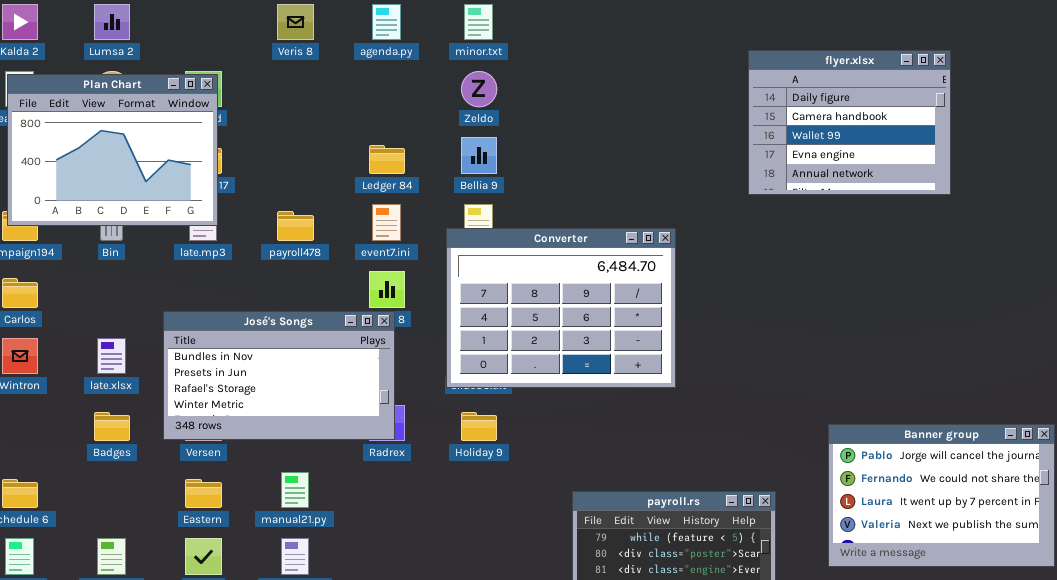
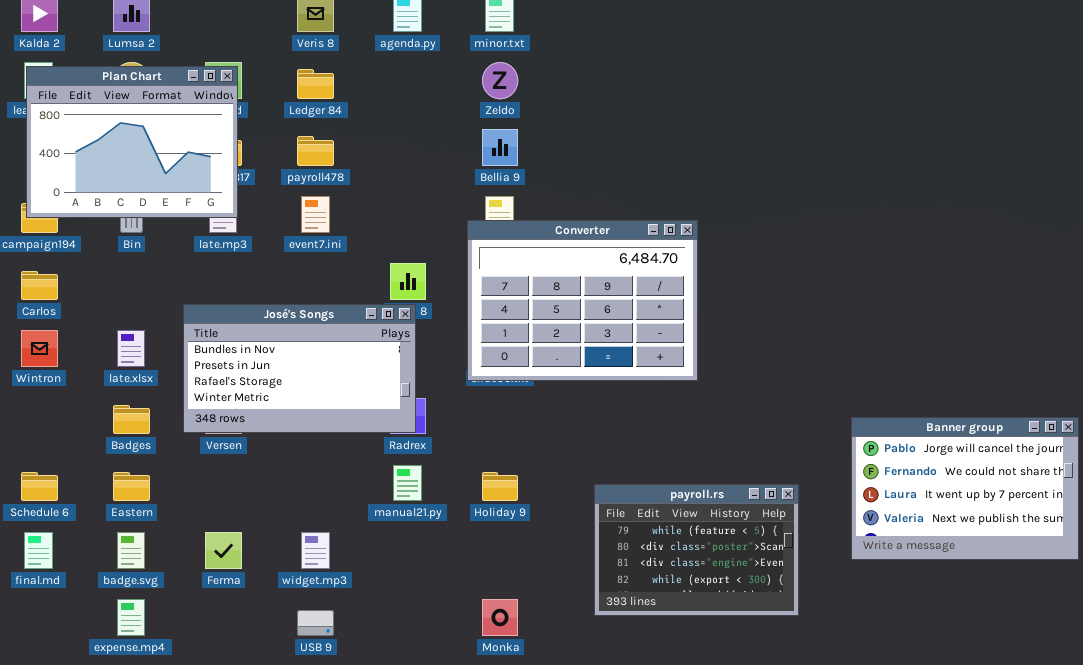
flyer.xlsx: [748,50,951,195] -> none, closed
Ledger 84: [369,145,405,174] -> [297,69,334,99], moved
event7.ini: [372,204,401,241] -> [301,196,330,233], moved
payroll478: [277,211,314,241] -> [297,136,334,166], moved
Holiday 9: [461,412,497,441] -> [482,472,518,501], moved
manual21.py: [281,472,309,508] -> [393,465,422,501], moved
Eastern: [185,479,222,508] -> [113,472,150,501], moved

